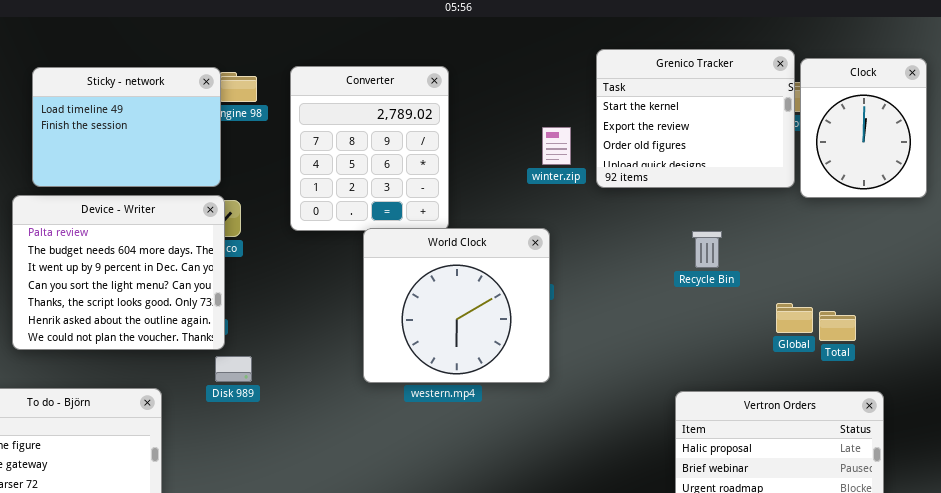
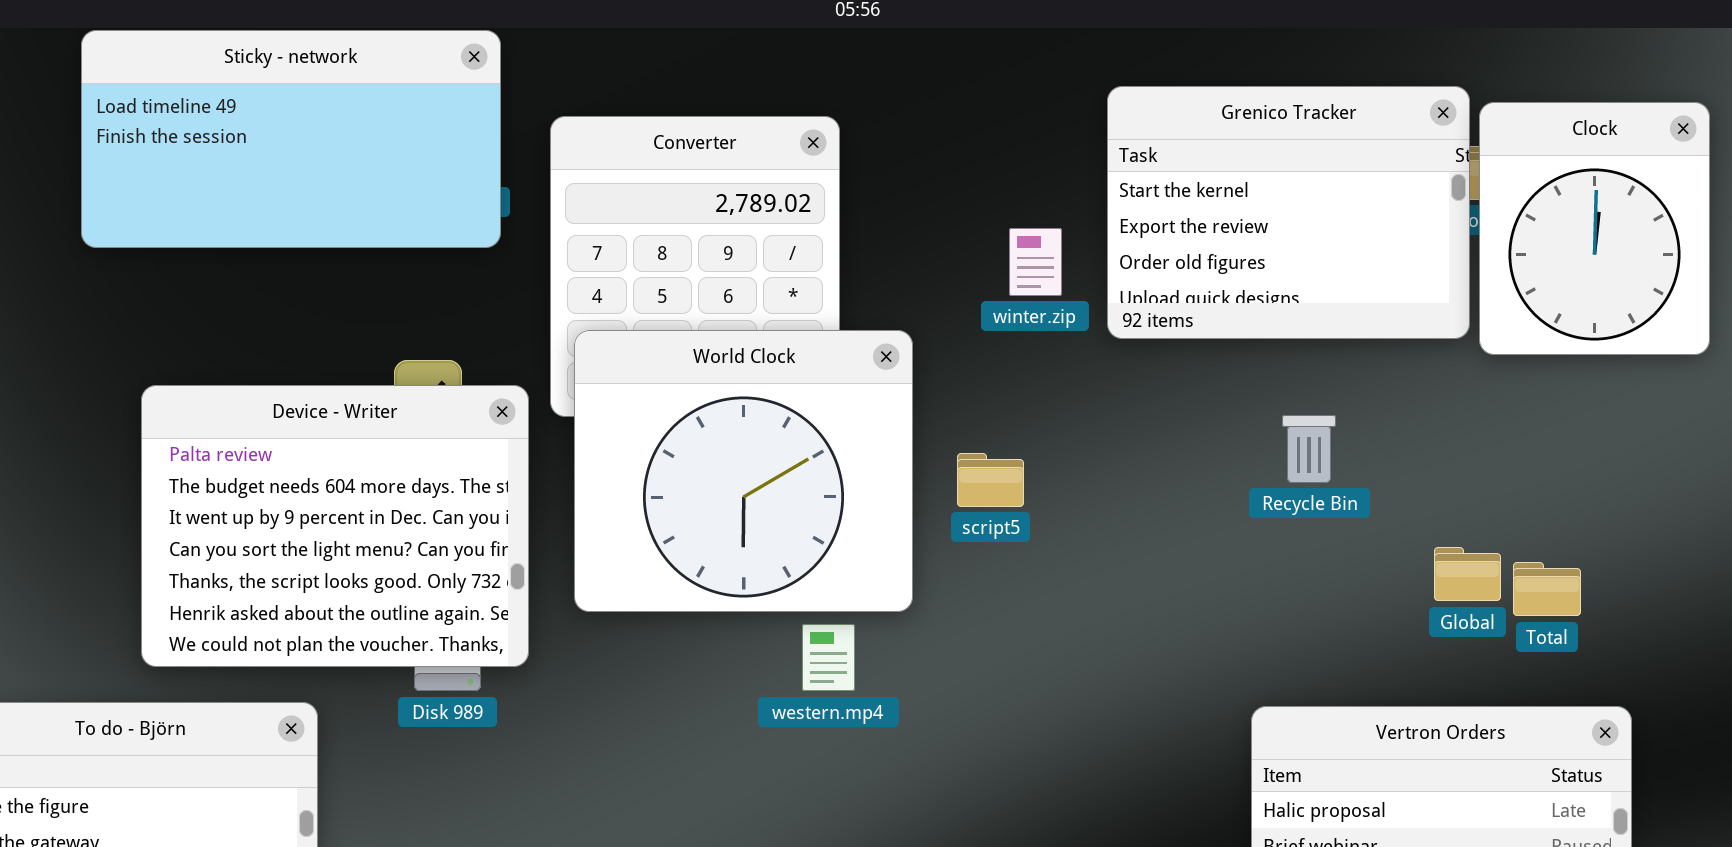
Sticky - network: [32,67,221,187] -> [81,30,501,248], moved, resized
Device - Writer: [12,195,225,350] -> [141,385,529,667], moved
World Clock: [363,228,550,383] -> [574,330,913,612], moved

